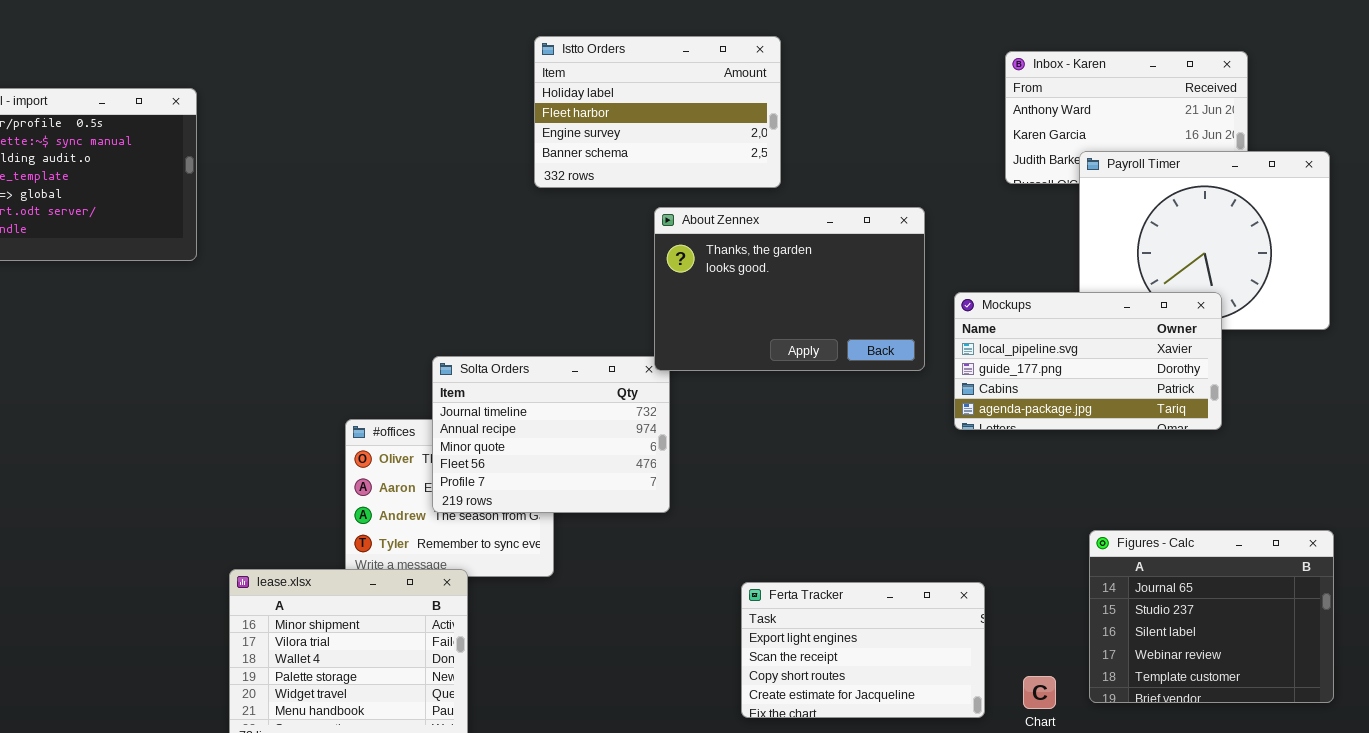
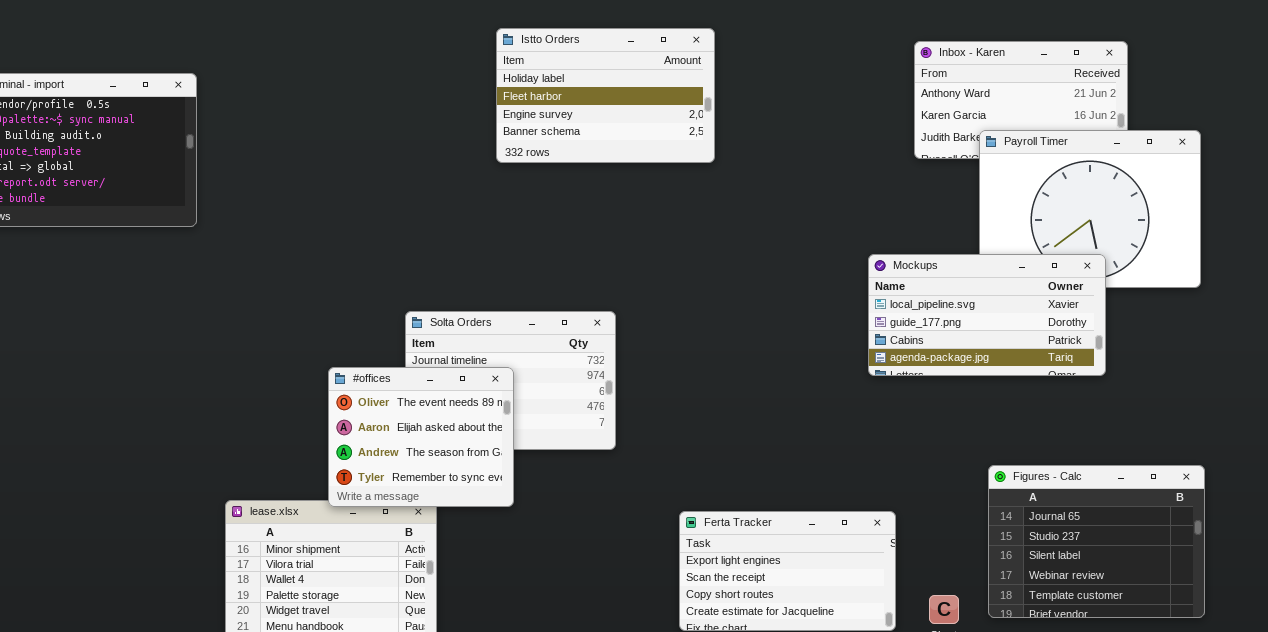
About Zennex: [654,207,925,371] -> none, closed
#offices: [345,419,554,577] -> [328,367,514,507], raised

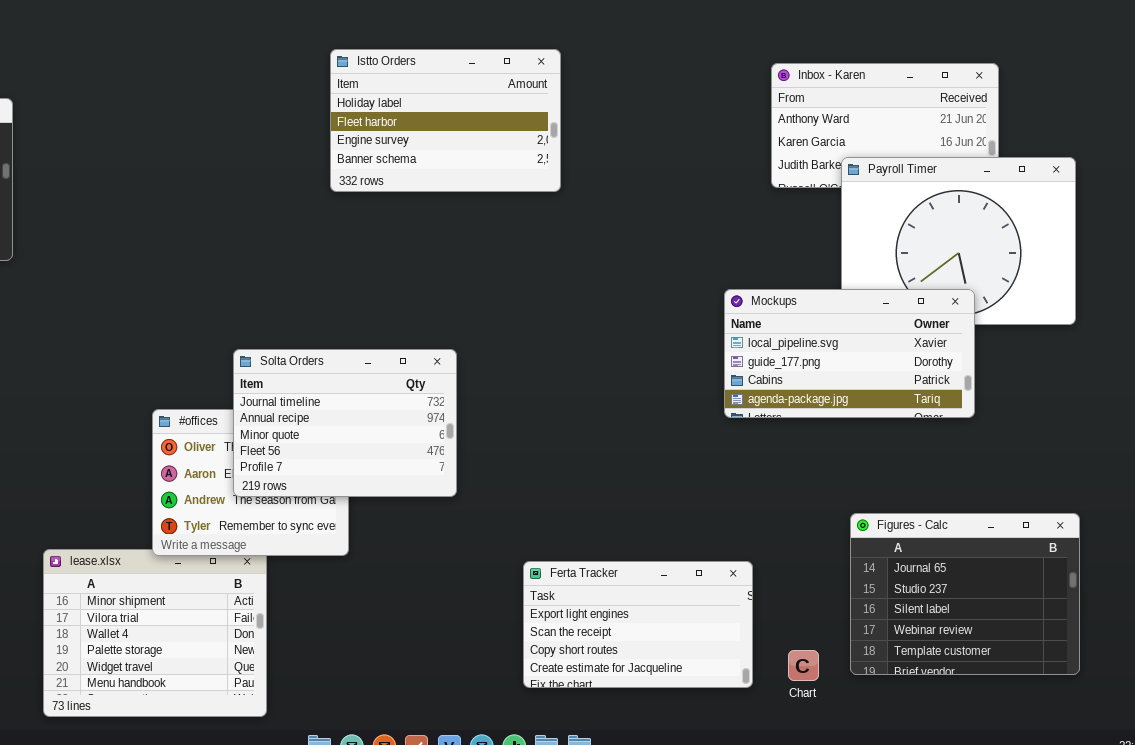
Solta Orders: [405,311,616,450] -> [233,349,457,497], raised

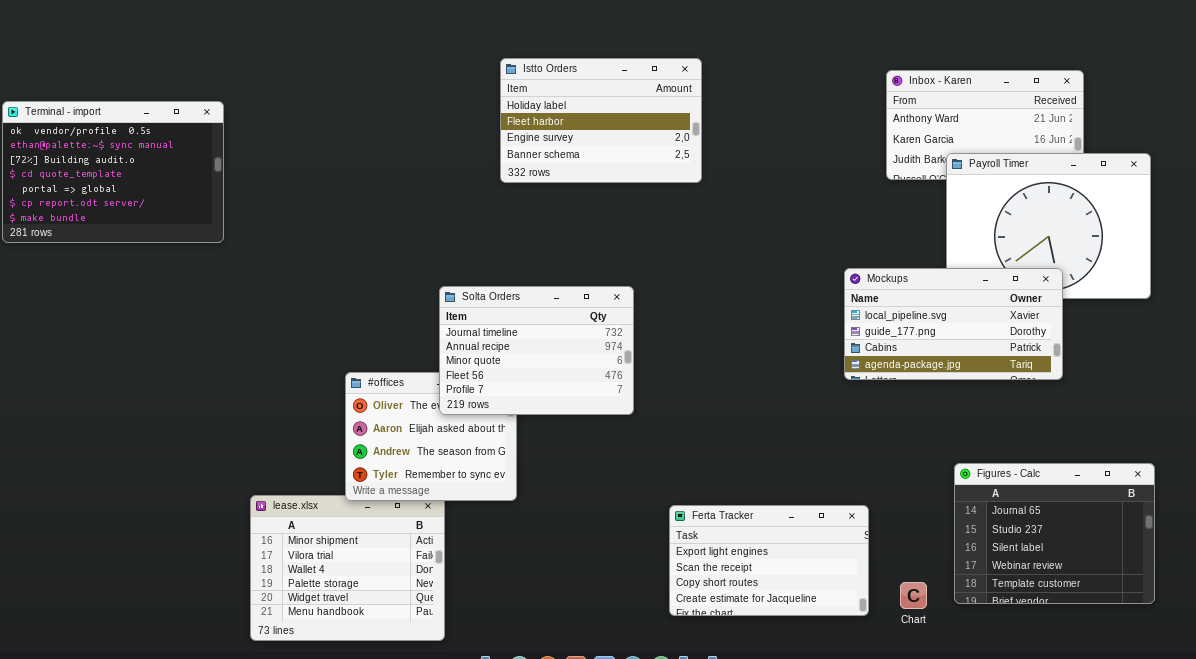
Solta Orders: [233,349,457,497] -> [439,286,634,415], moved

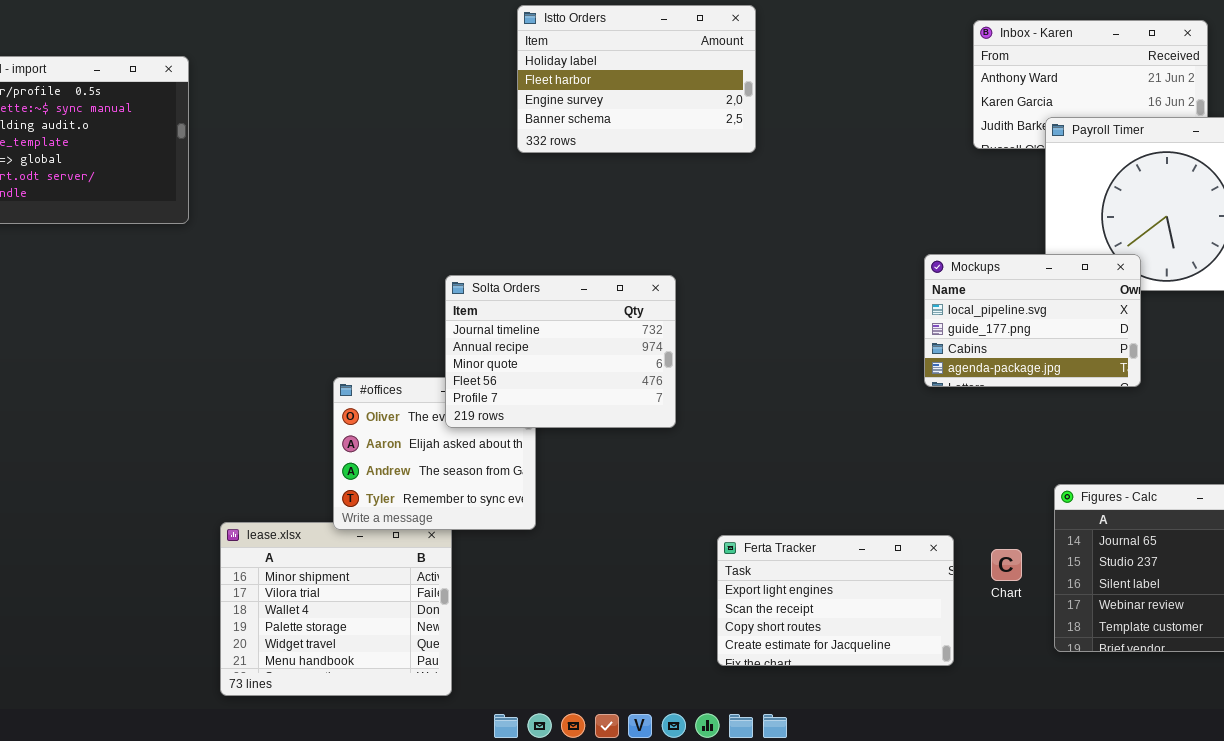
Mockups: [844,268,1063,380] -> [924,254,1141,387], resized
Chart: [900,582,927,609] -> [991,549,1022,581], moved

